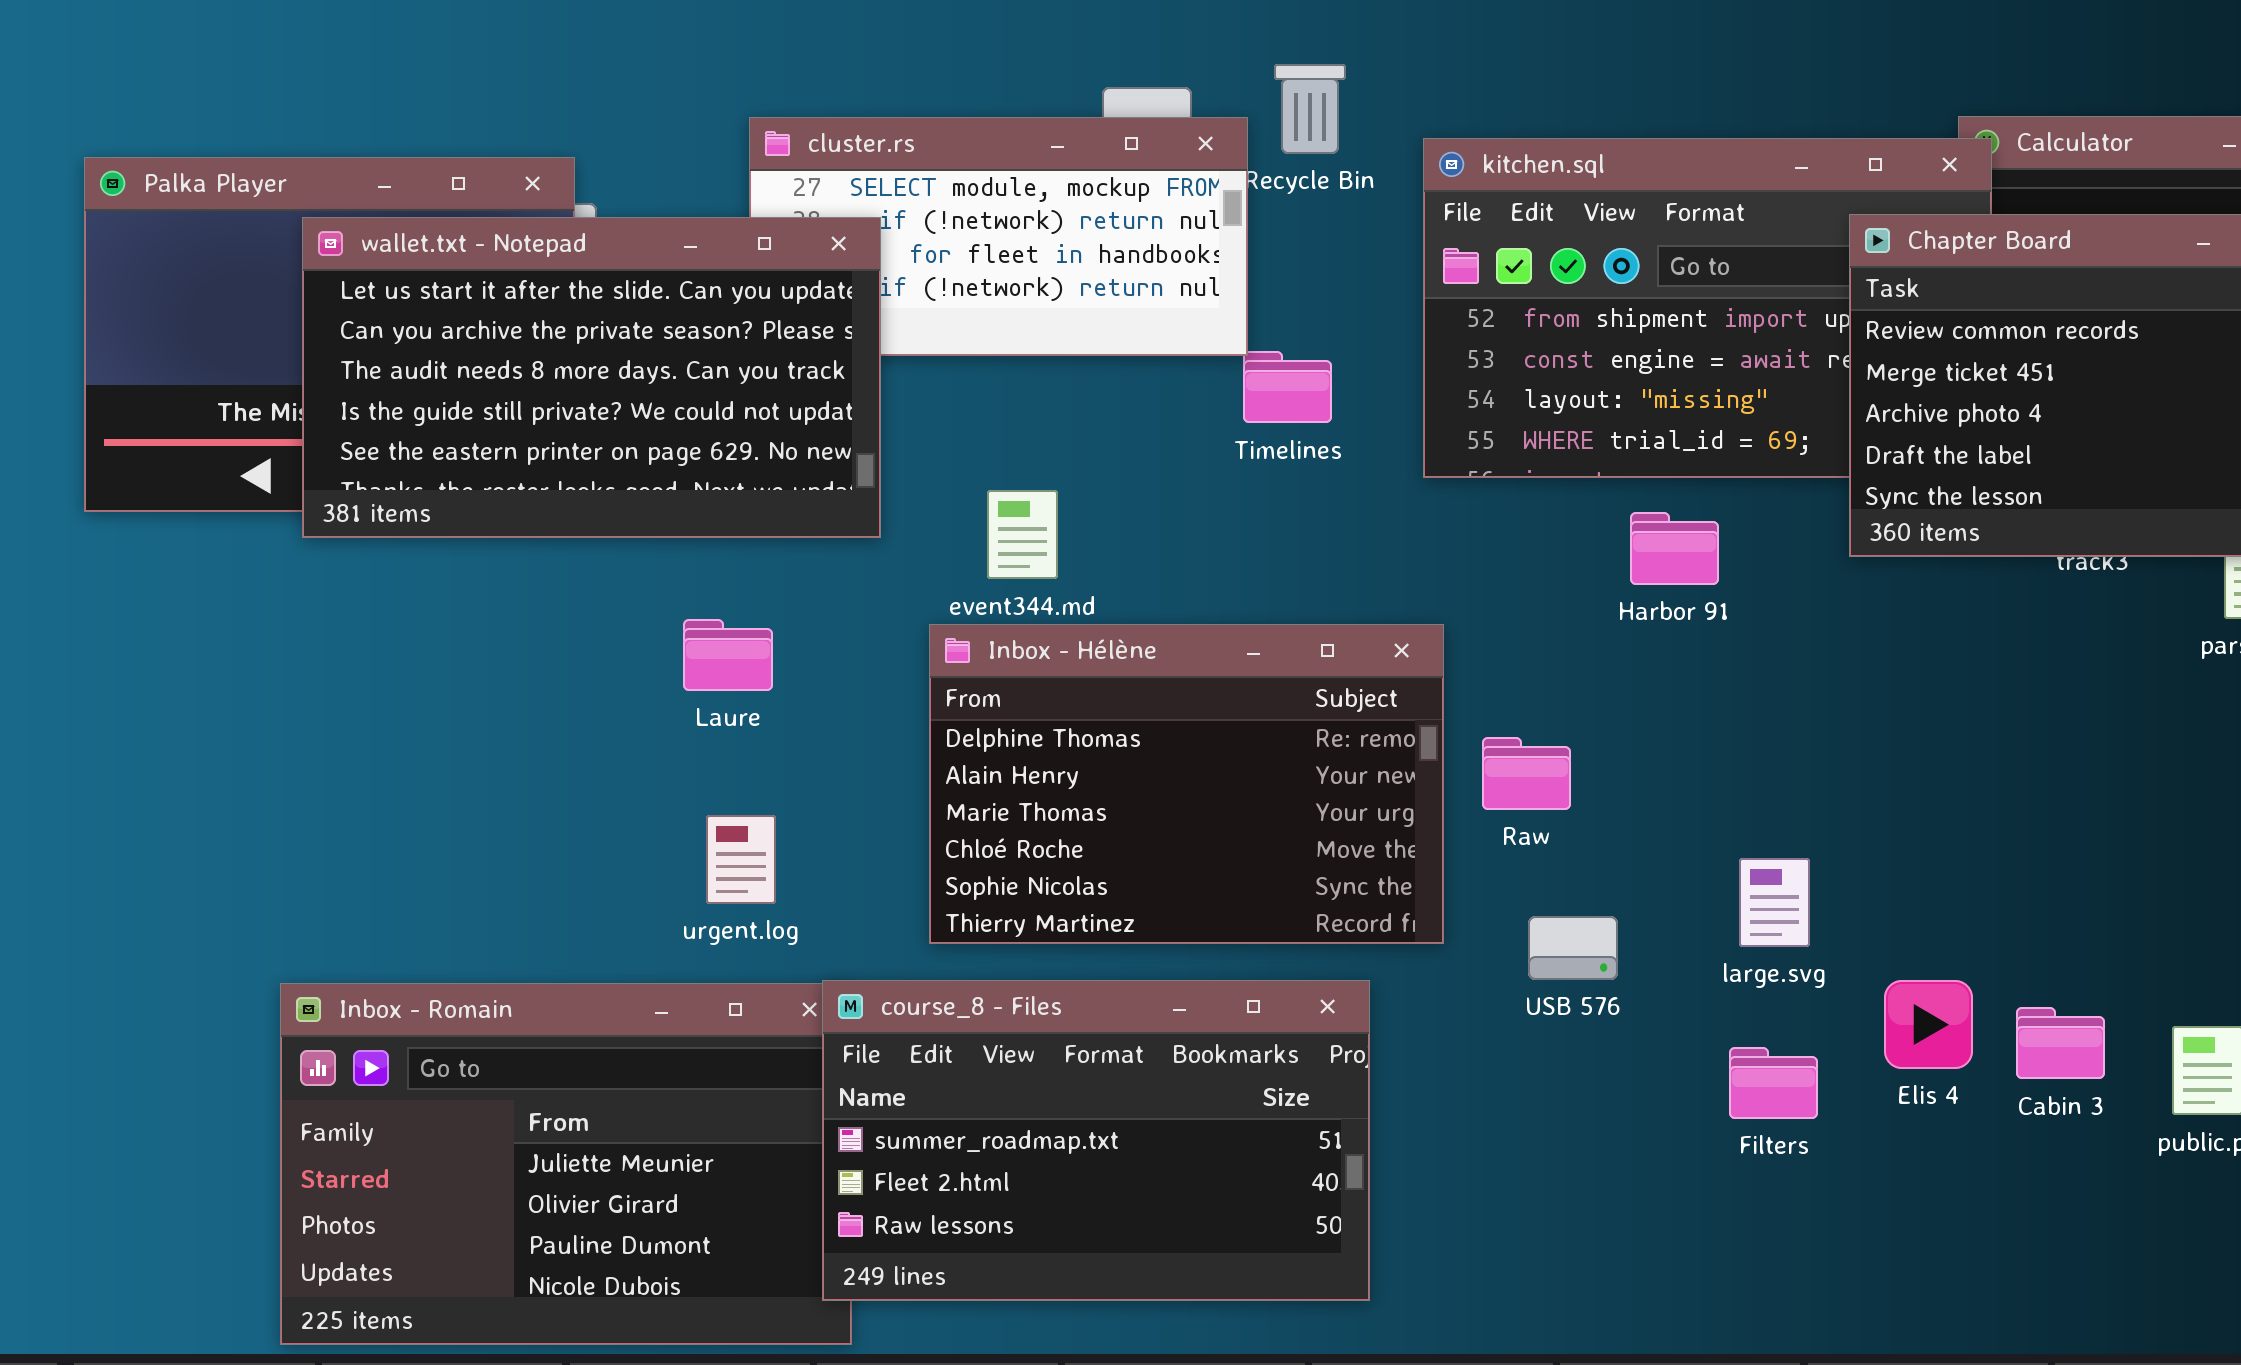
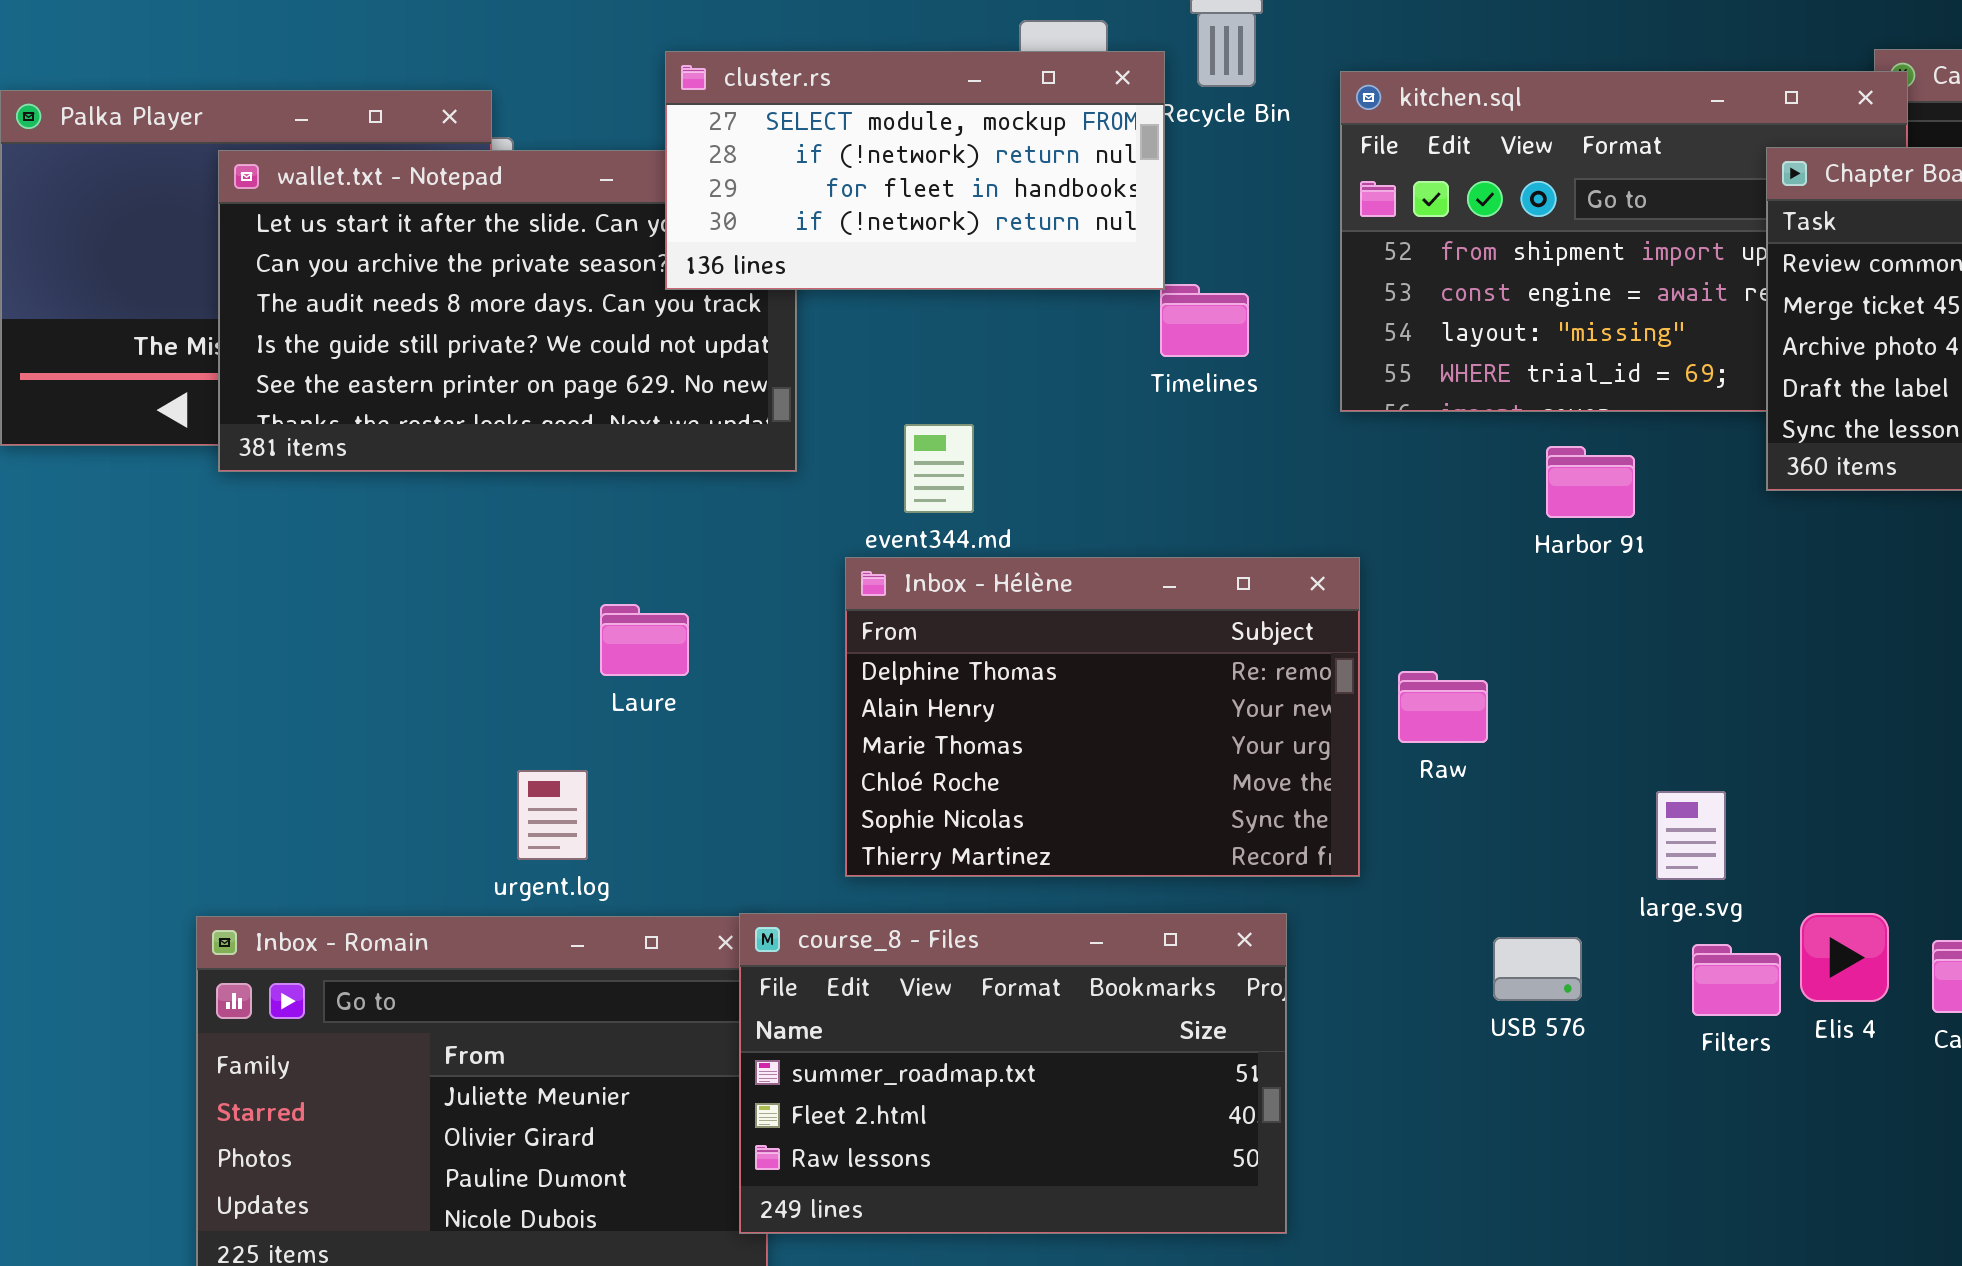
cluster.rs: [749,117,1248,356] -> [665,51,1165,290], raised
Laure: [683,619,773,691] -> [600,604,689,676], moved
urgent.log: [706,815,776,904] -> [517,770,588,860], moved
USB 576: [1528,916,1618,980] -> [1493,937,1582,1001], moved
Filters: [1729,1047,1818,1119] -> [1692,944,1781,1016], moved

